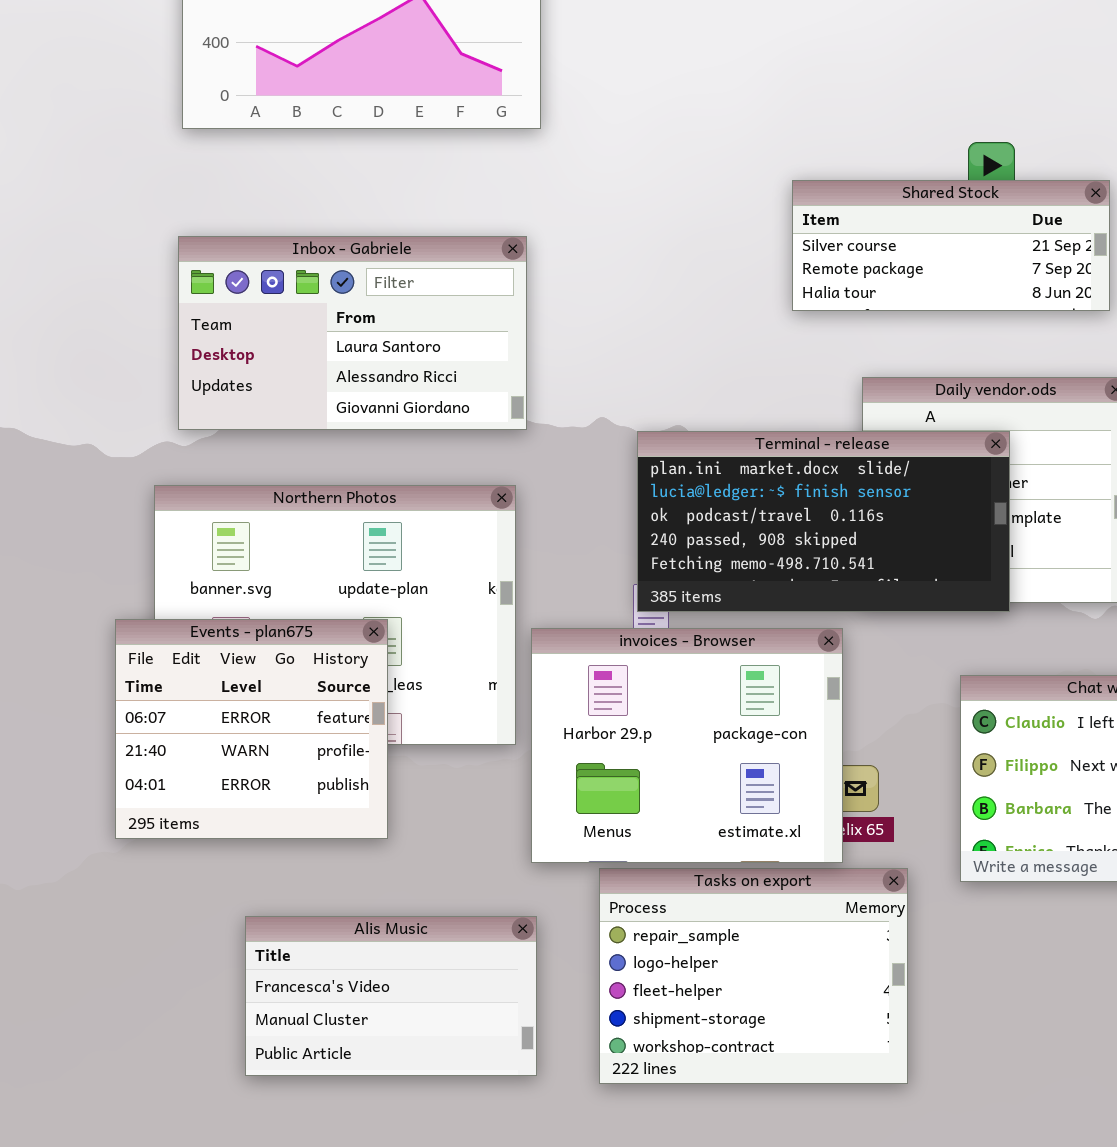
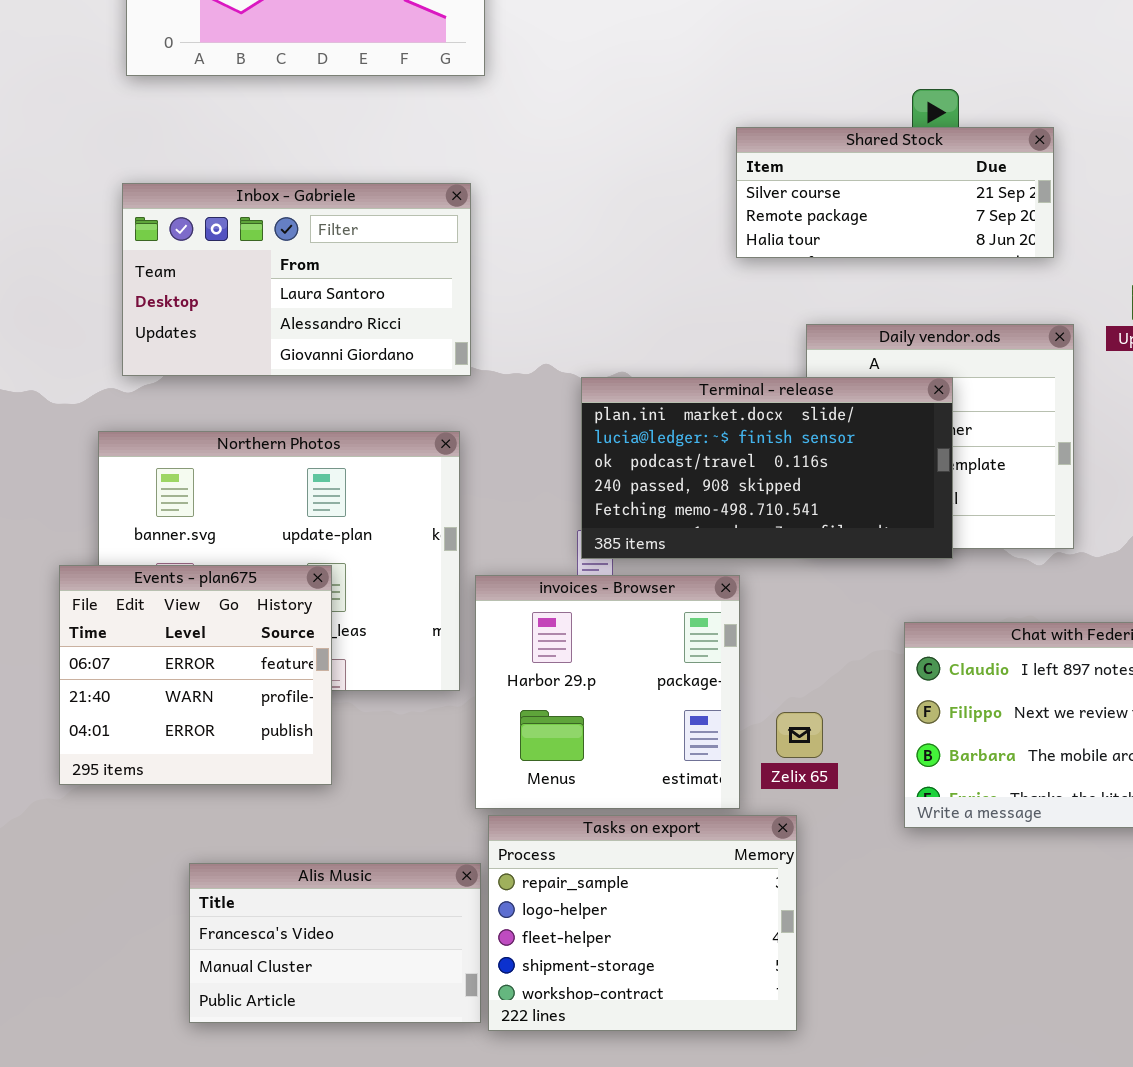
invoices - Browser: [531,628,843,863] -> [475,575,740,809], resized
Tasks on export: [599,868,908,1084] -> [488,815,797,1031], moved

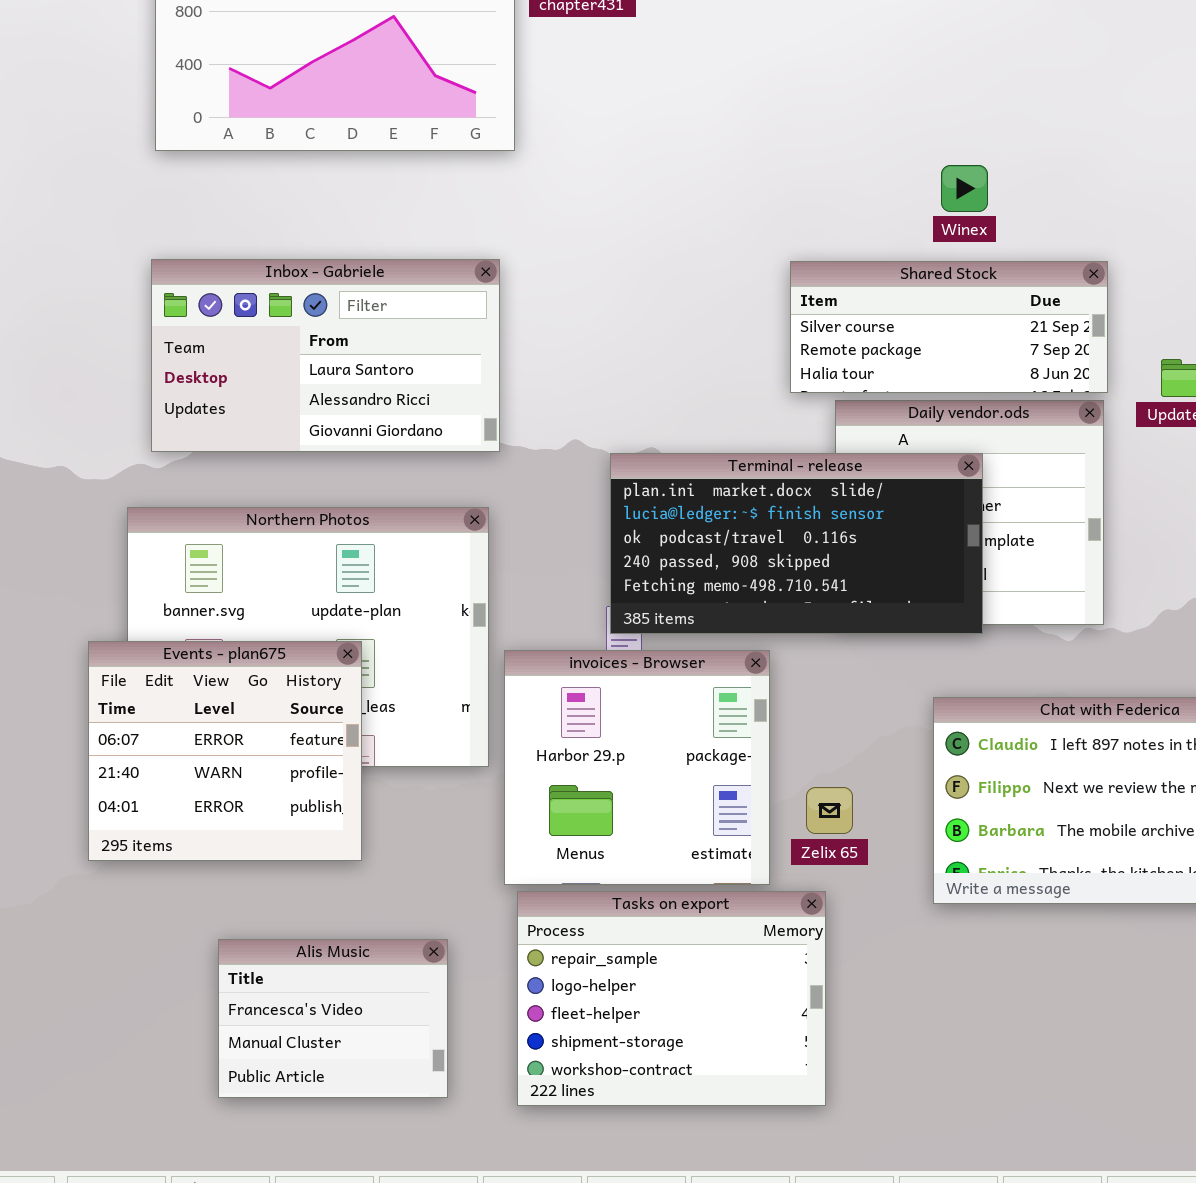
Shared Stock: [736,127,1054,258] -> [790,261,1108,393], moved
Alis Music: [189,863,481,1023] -> [218,939,448,1098], resized

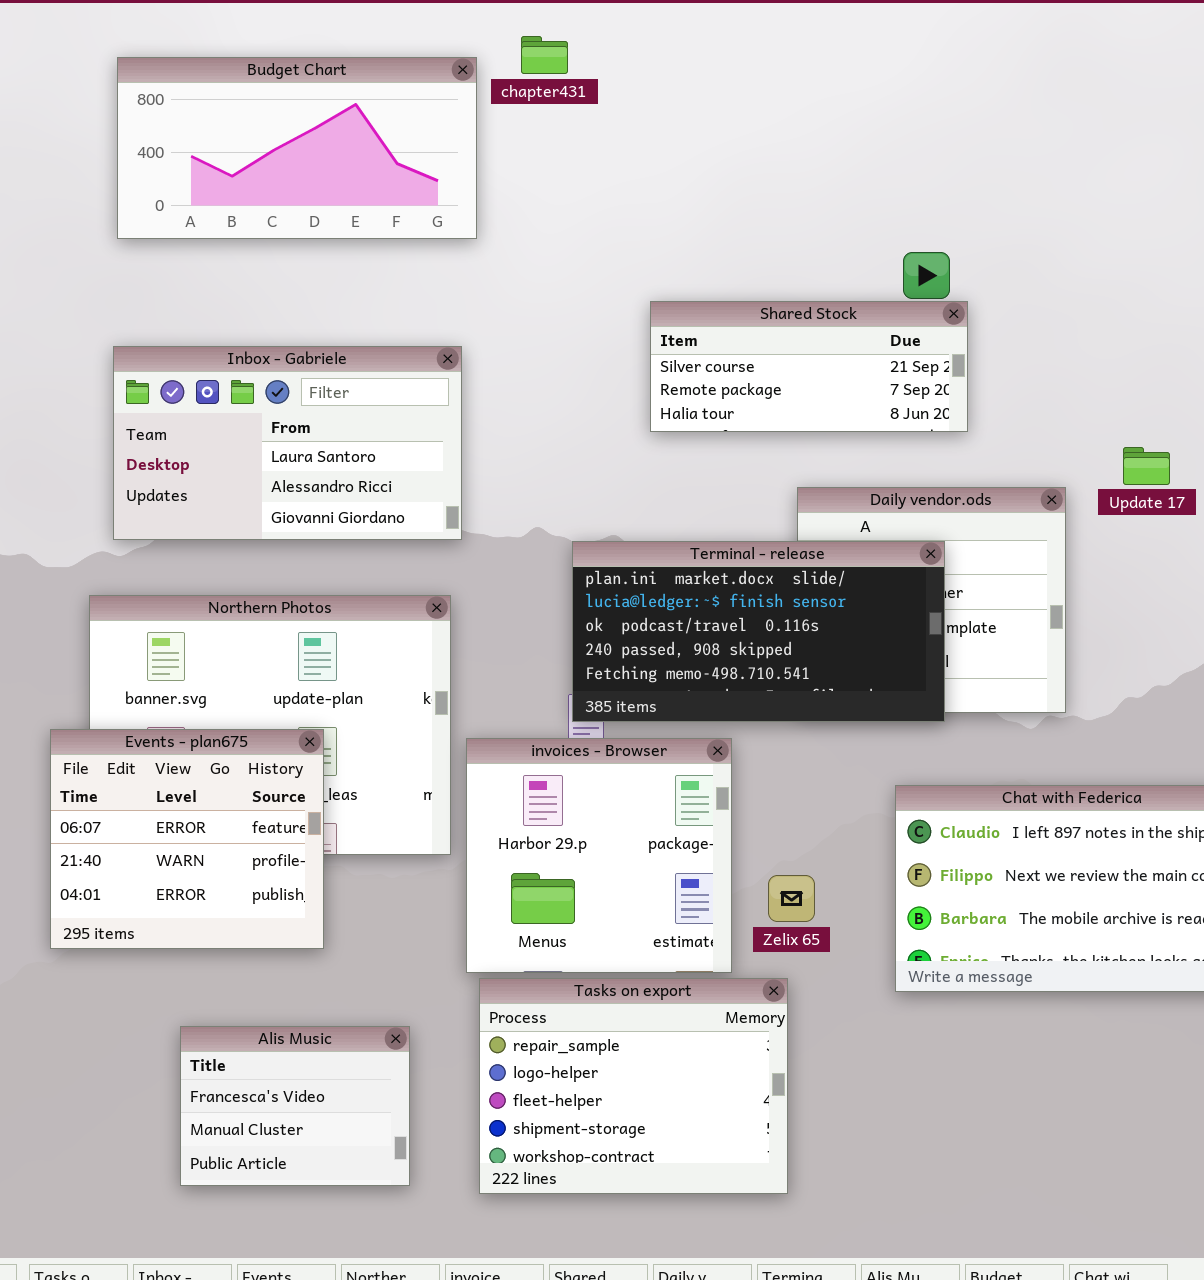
Shared Stock: [790,261,1108,393] -> [650,301,968,432], moved

